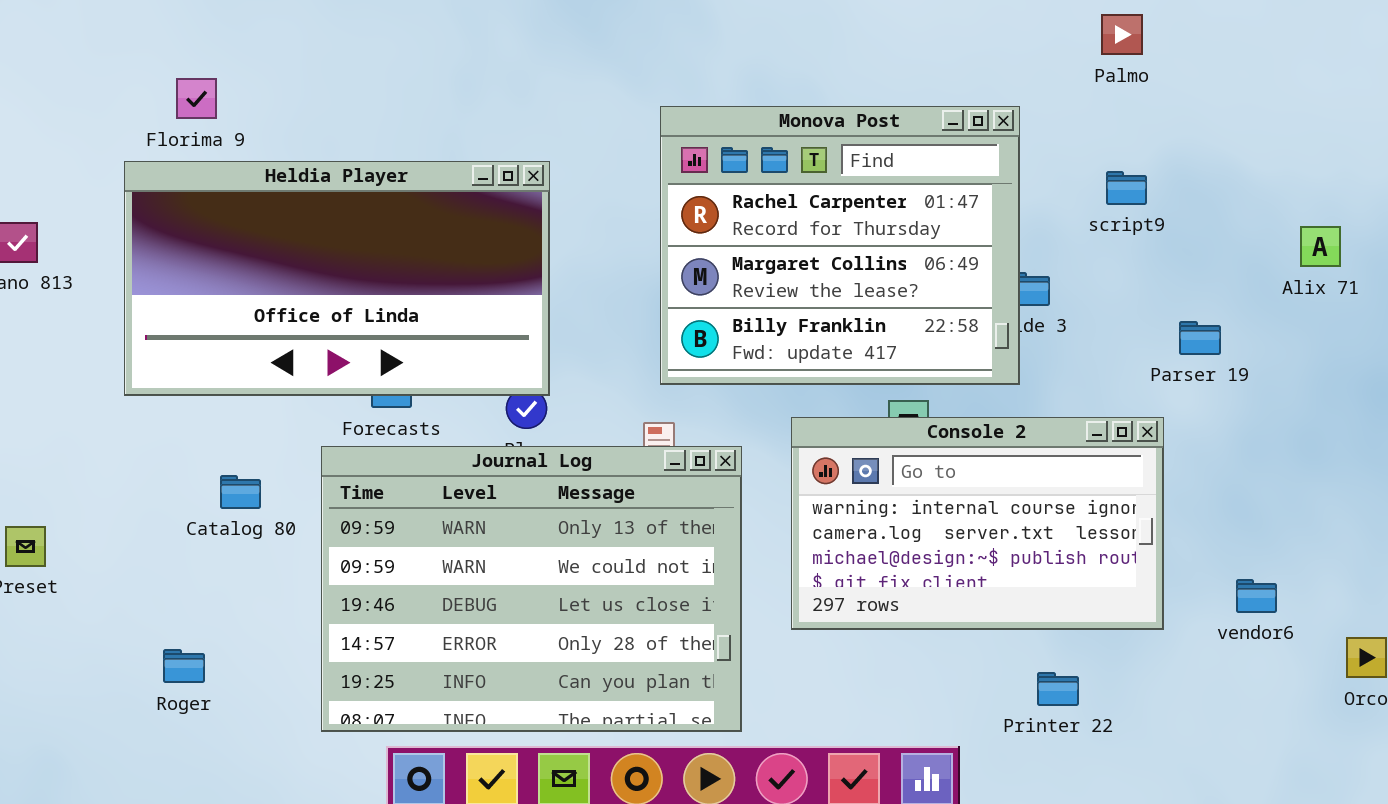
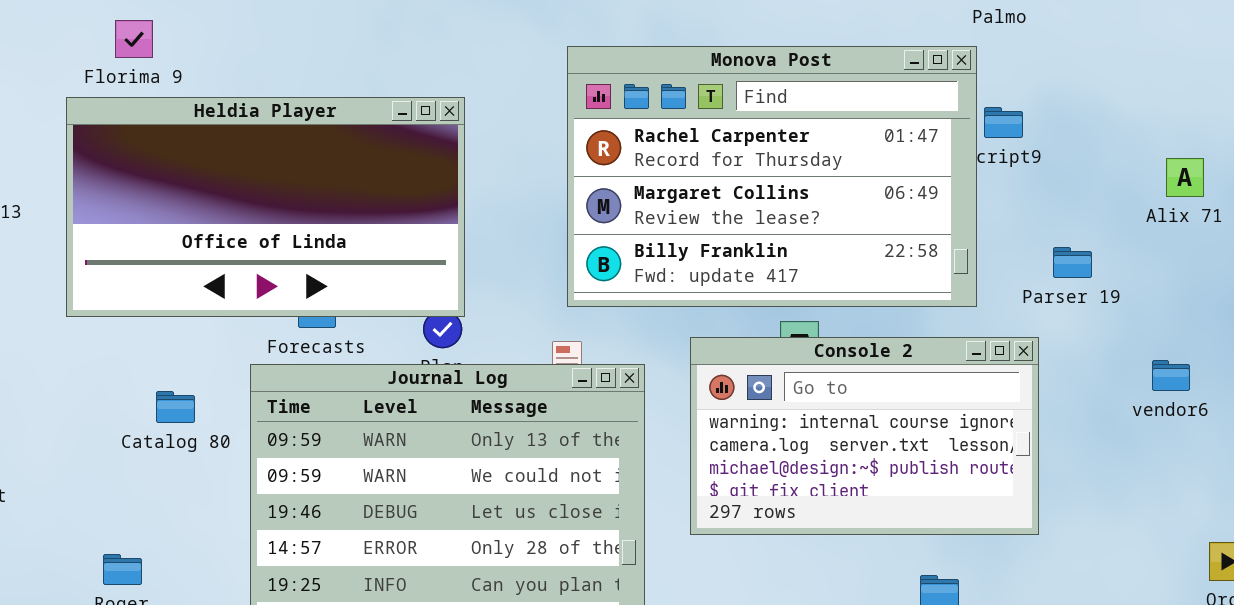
Monova Post: [660,106,1020,385] -> [567,46,977,307], resized
vendor6: [1236,579,1277,613] -> [1152,360,1190,391], moved

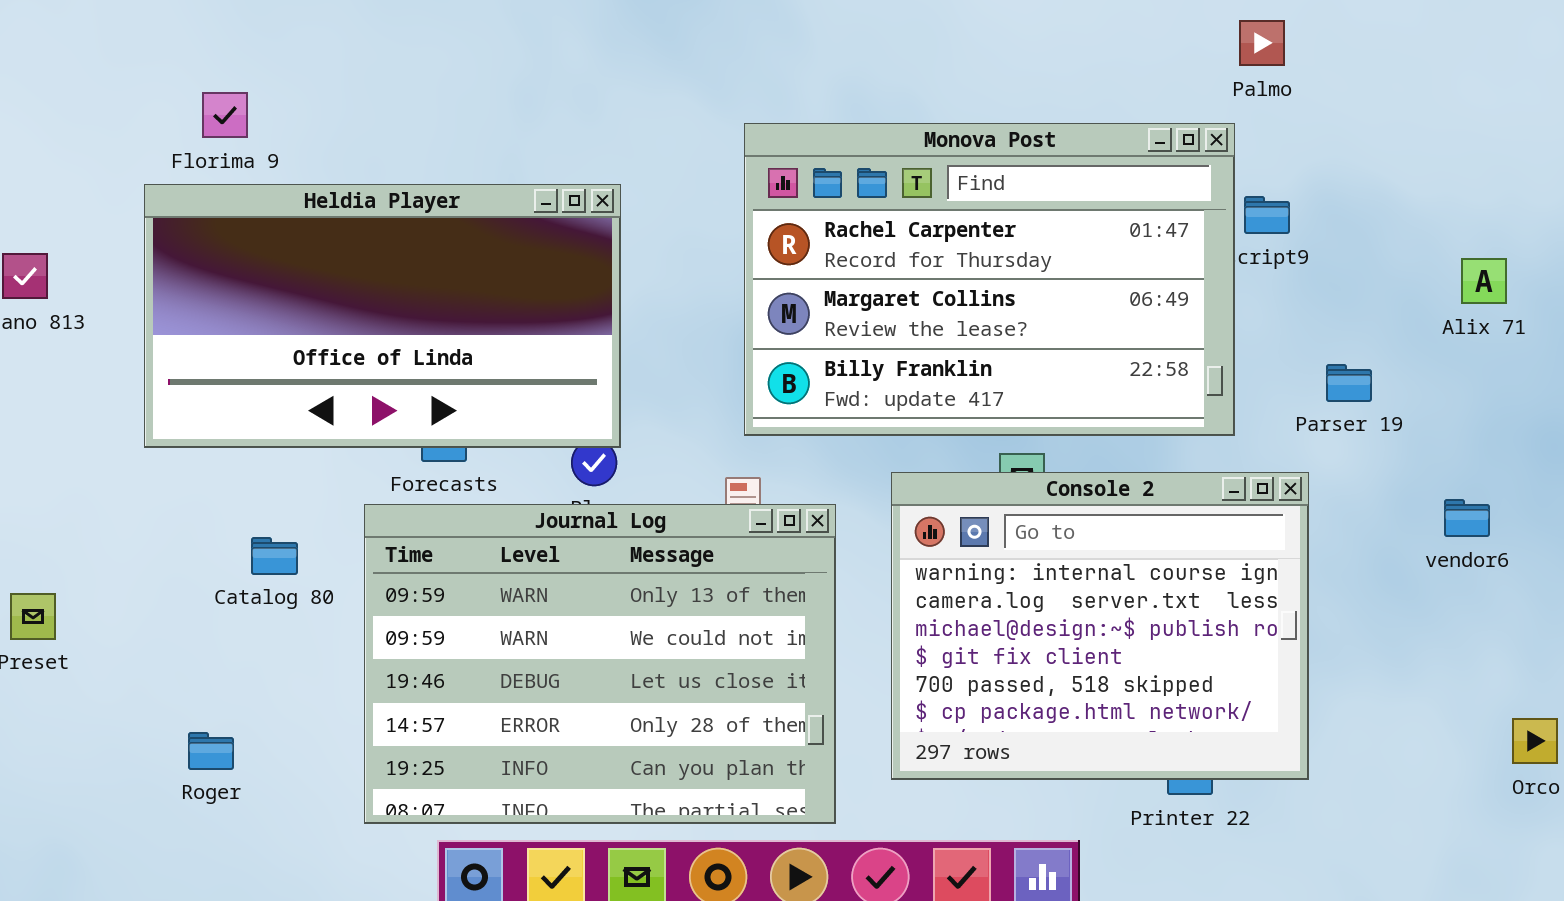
Console 2: [690,337,1039,535] -> [891,472,1309,780], resized

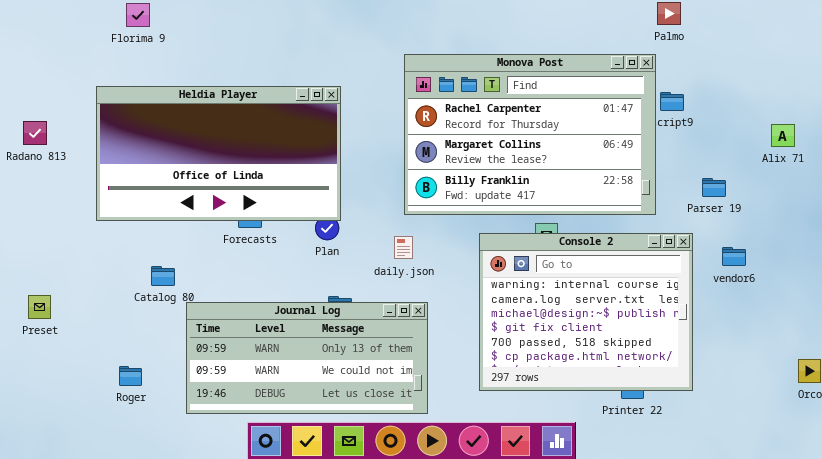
Florima 9: [202,92,248,138] -> [126,3,150,27], moved
vendor6: [1444,499,1490,537] -> [722,247,746,266], moved
Journal Log: [364,504,836,824] -> [186,302,428,414], moved, resized

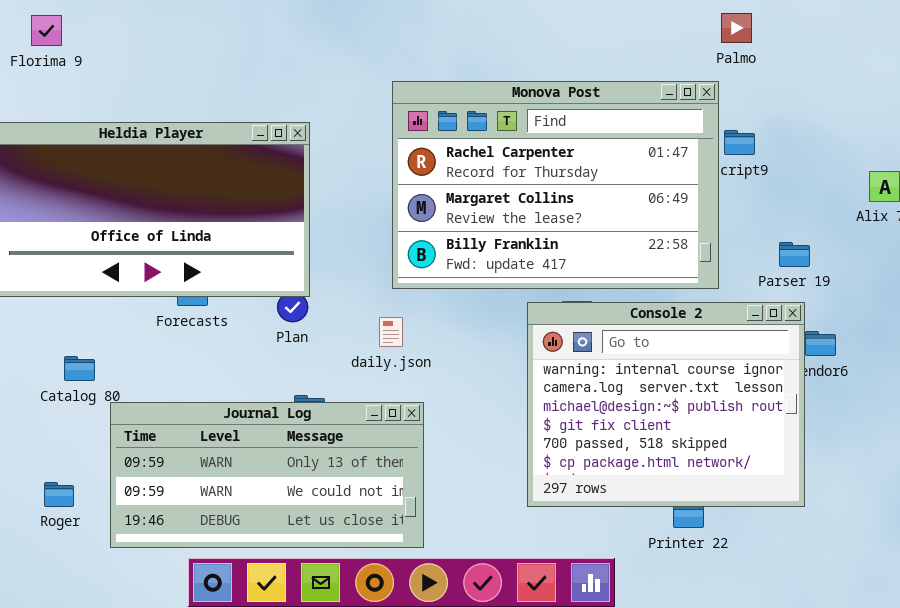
Console 2: [479,233,693,391] -> [527,302,805,507], moved
Roger: [119,366,142,386] -> [44,482,74,507], moved

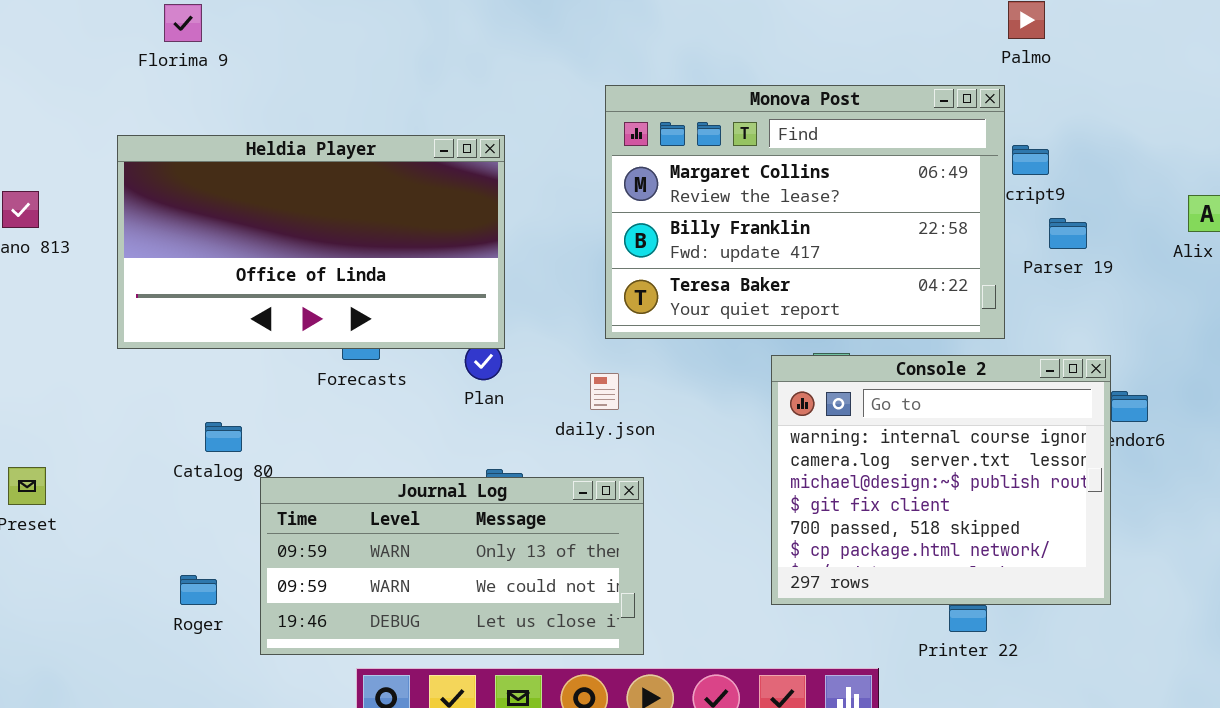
Monova Post: [392,81,719,289] -> [605,85,1005,339], scrolled down 1 row
Parser 19: [779,242,810,267] -> [1049,218,1087,249], moved

